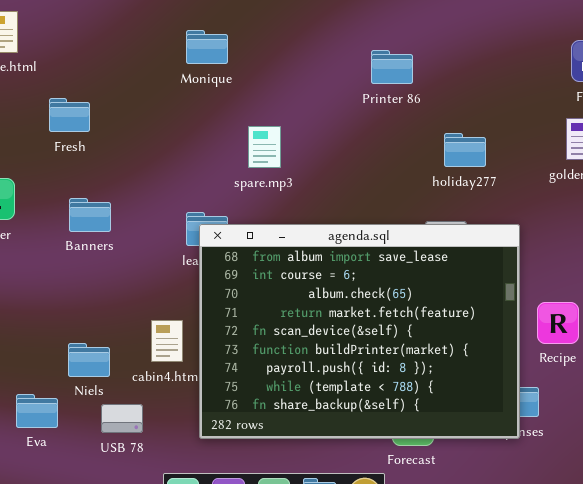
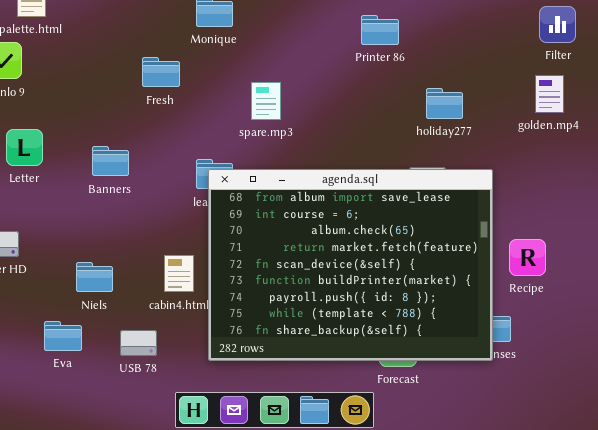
Fresh: [49,98,90,132] -> [142,57,180,87], moved
Niels: [68,343,110,377] -> [76,262,113,292], moved

